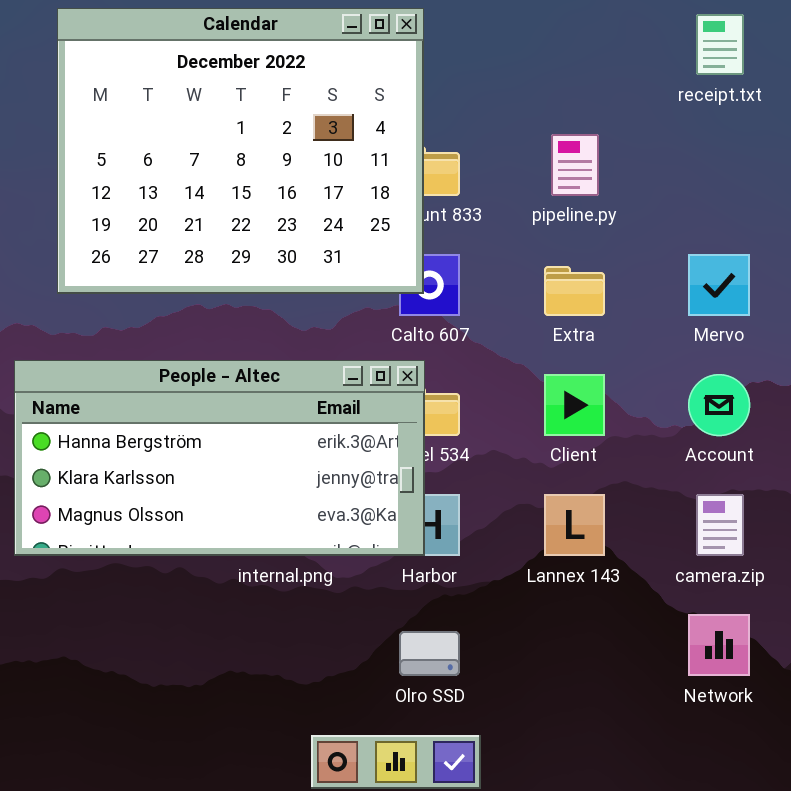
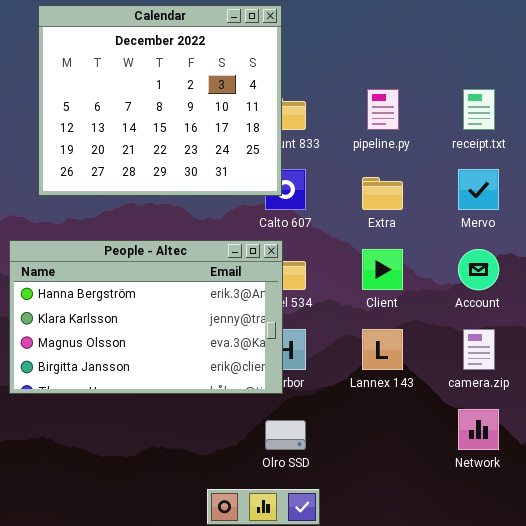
receipt.txt: [696,14,744,75] -> [463,89,495,130], moved
People - Altec: [14,360,425,556] -> [9,240,283,394], resized

